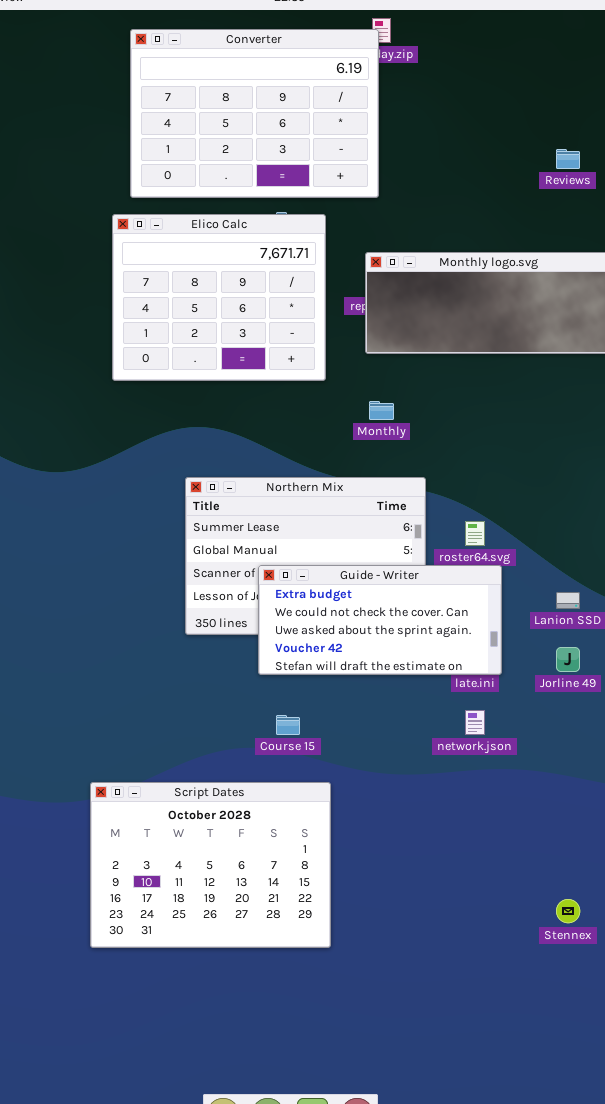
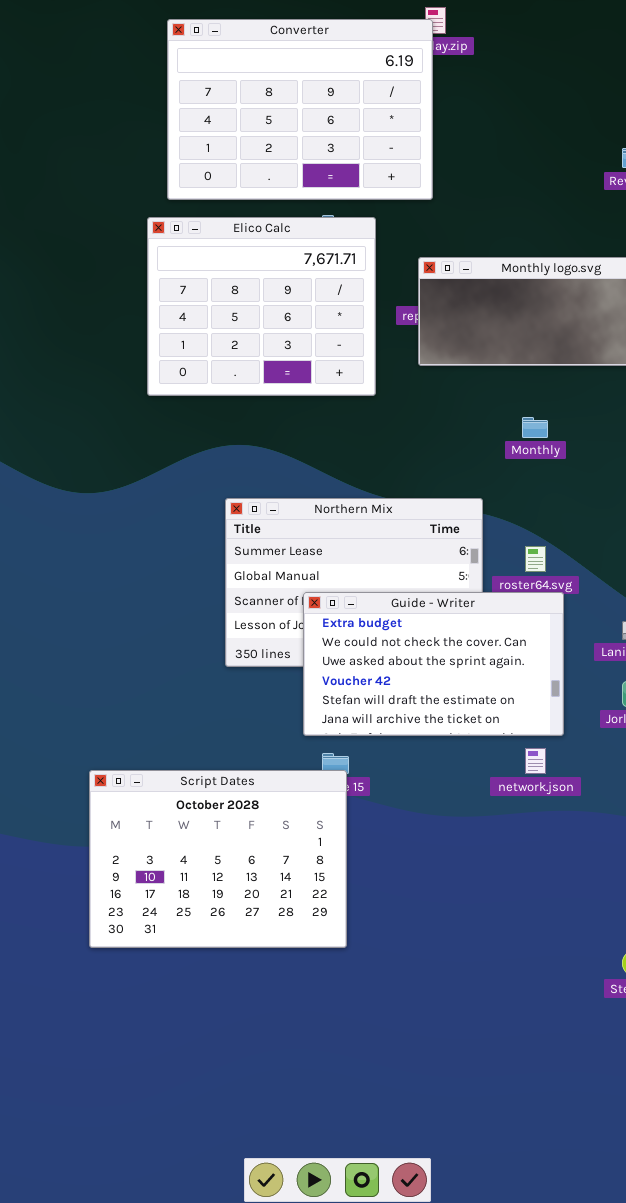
Monthly: [369,401,394,420] -> [522,417,548,438], moved
Guide - Writer: [258,565,502,675] -> [303,592,564,736], resized
Script Dates: [90,782,331,948] -> [89,770,347,948], moved

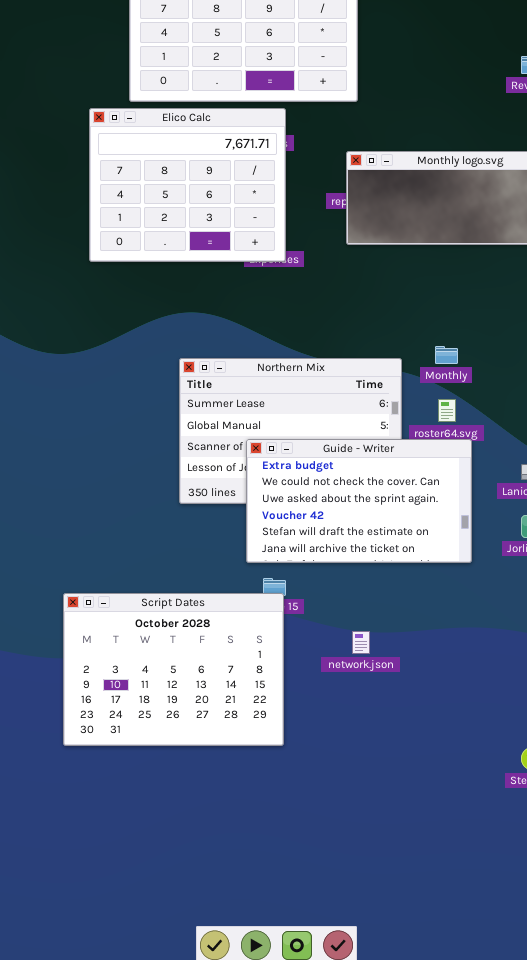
Elico Calc: [147,217,376,396] -> [89,108,286,262], moved
Monthly: [522,417,548,438] -> [435,346,458,364], moved
network.json: [525,748,546,774] -> [352,631,370,654], moved

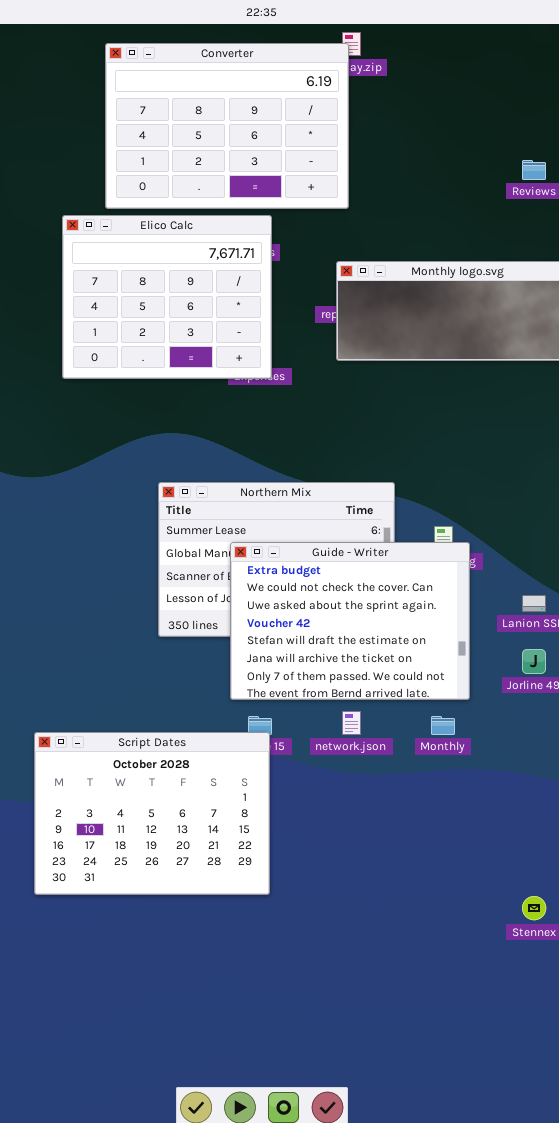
Monthly: [435,346,458,364] -> [431,716,455,735], moved
Guide - Writer: [246,439,472,563] -> [230,542,470,700], resized
network.json: [352,631,370,654] -> [342,711,361,735], moved

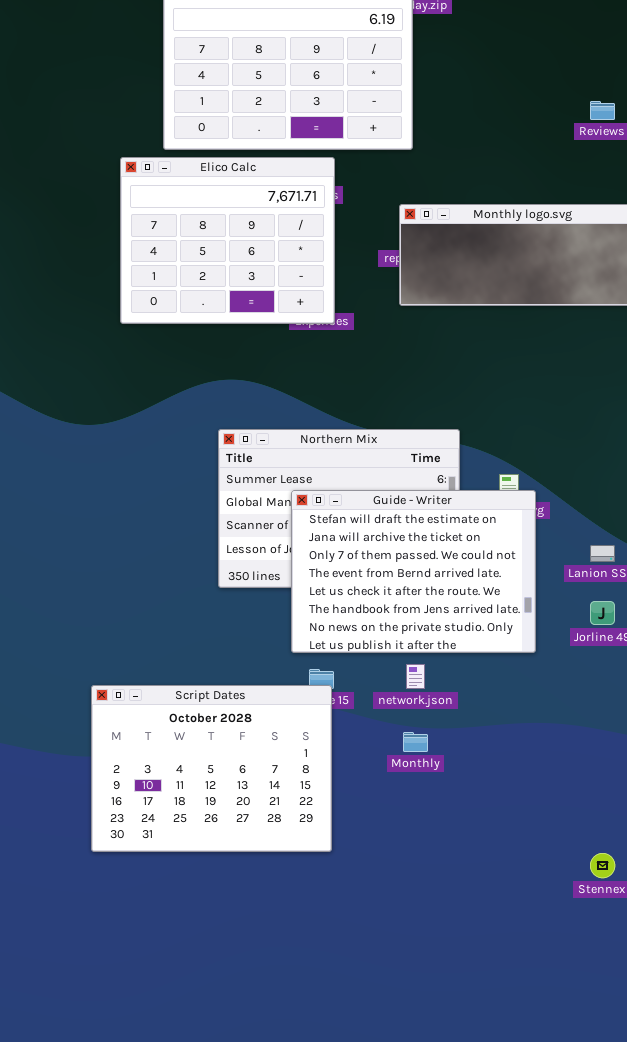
Guide - Writer: [230,542,470,700] -> [291,490,536,653], scrolled down 4 rows
Monthly: [431,716,455,735] -> [403,732,428,752], moved

